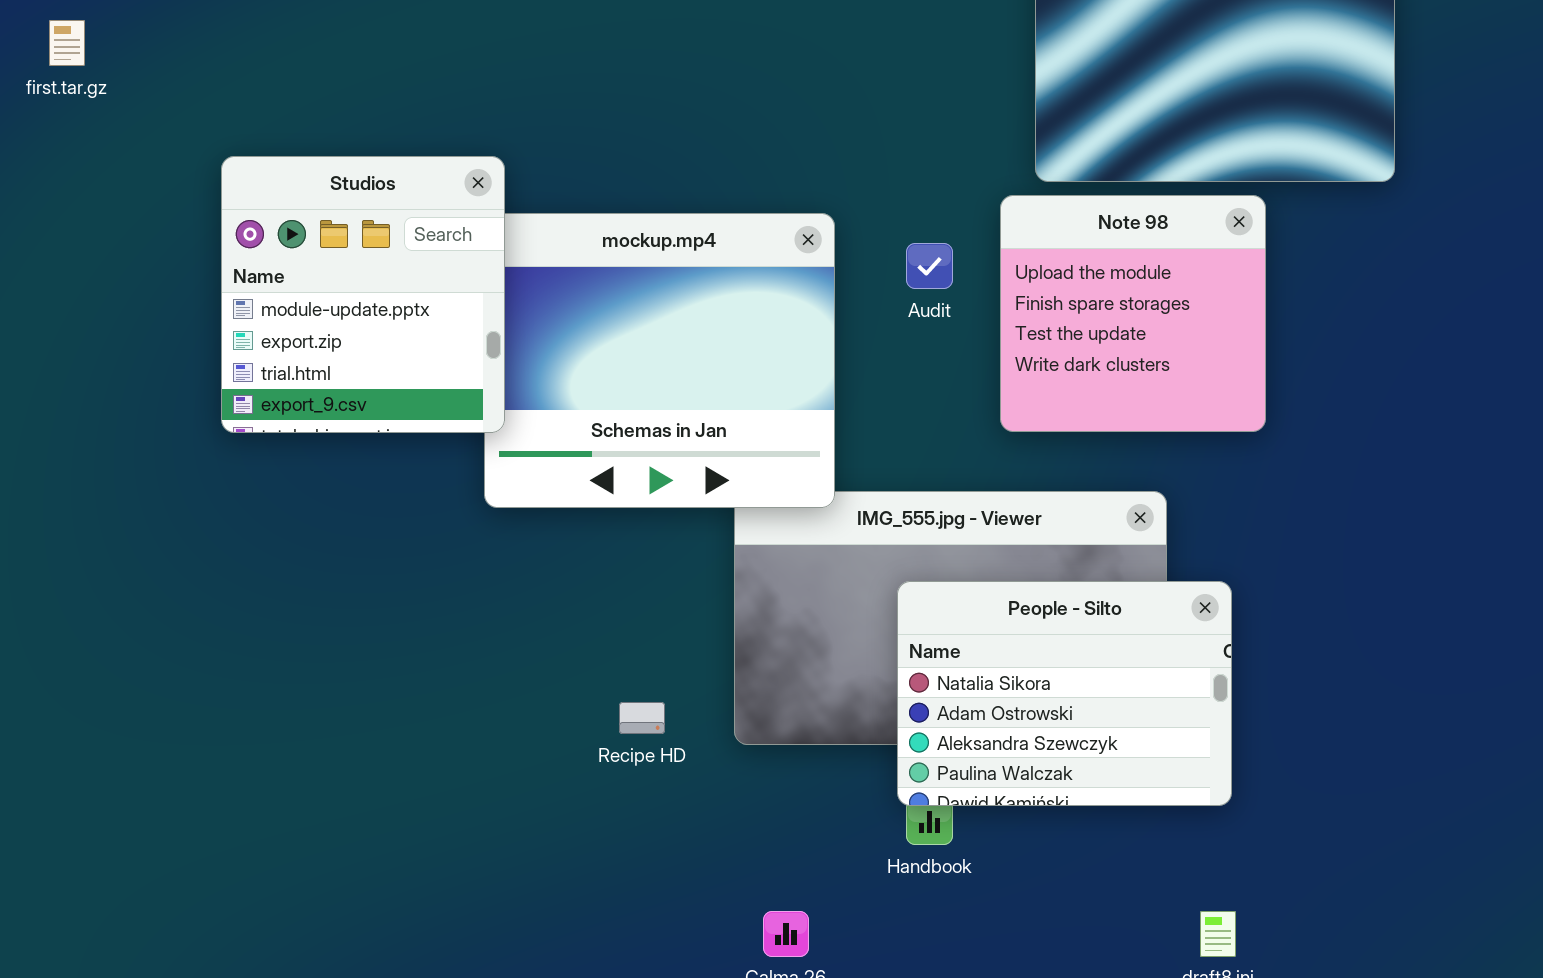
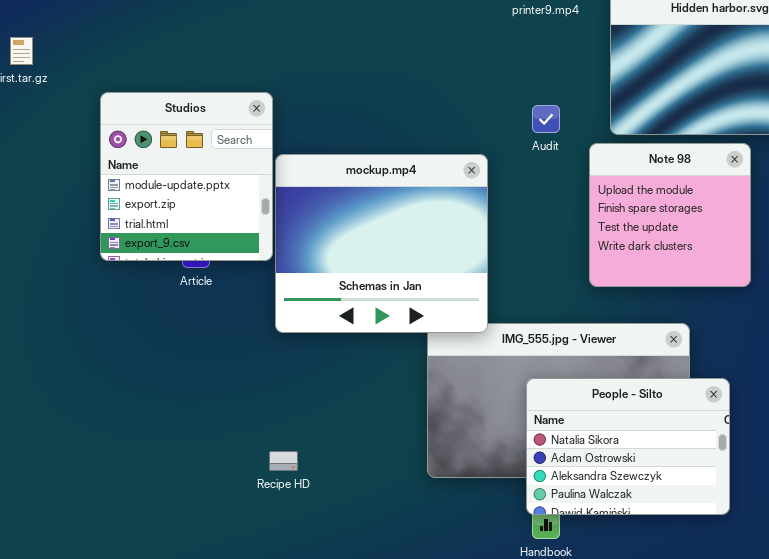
Studios: [221,156,505,433] -> [100,92,273,261], moved
Audit: [906,243,953,289] -> [532,105,560,133], moved
Recipe HD: [619,702,665,734] -> [269,451,298,471], moved

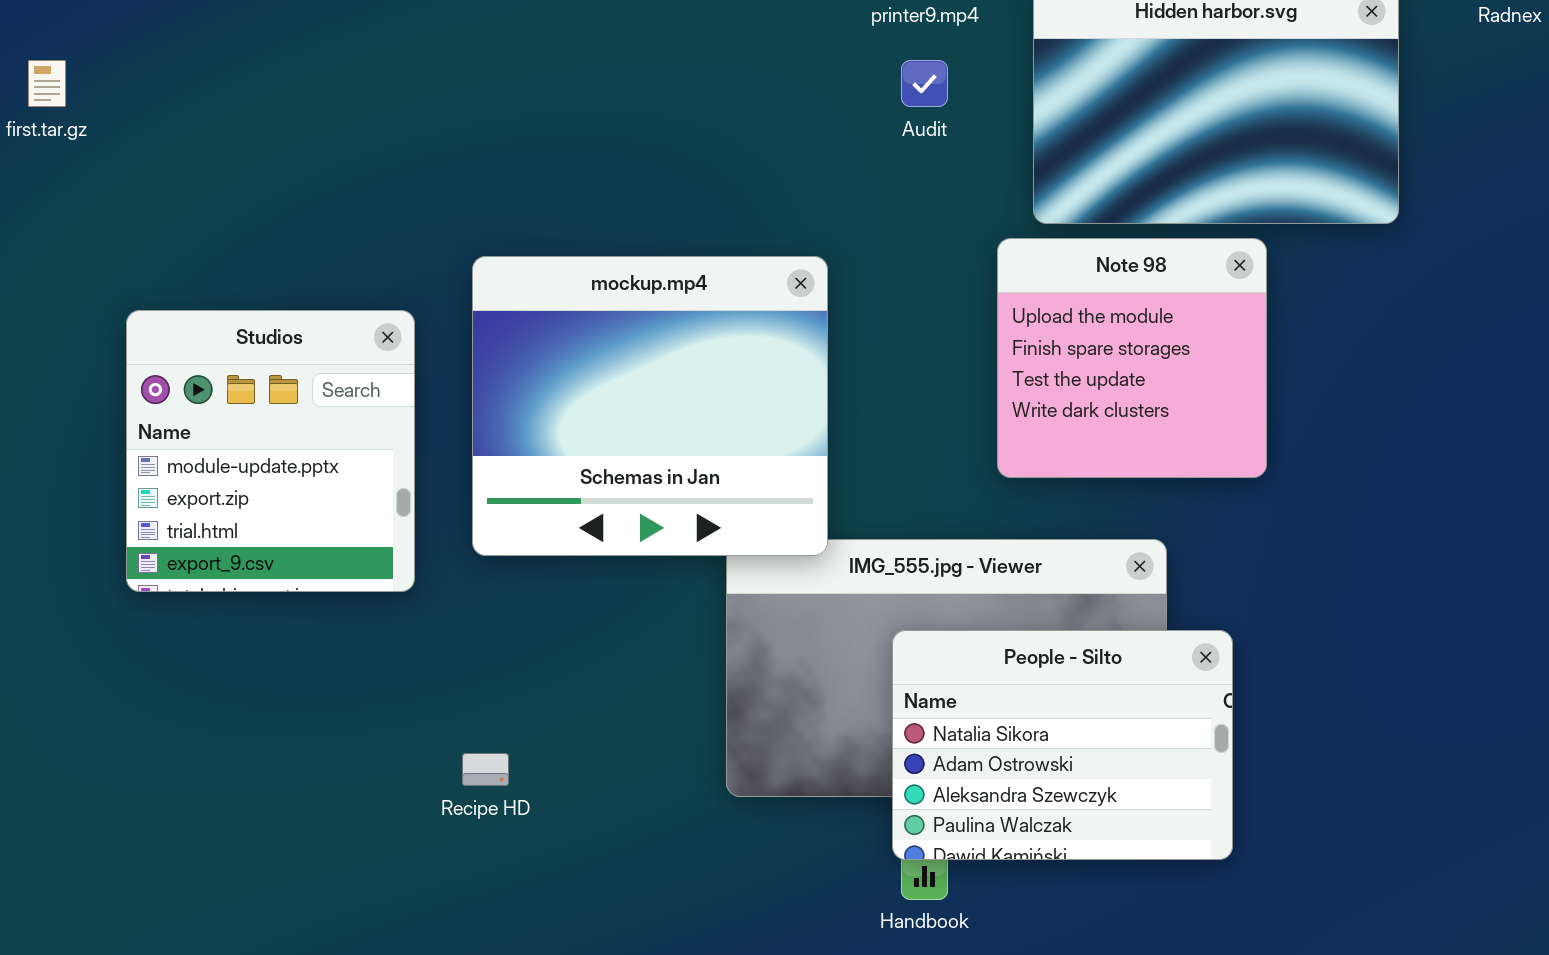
Studios: [100,92,273,261] -> [126,310,415,592], moved
Audit: [532,105,560,133] -> [901,60,948,107], moved

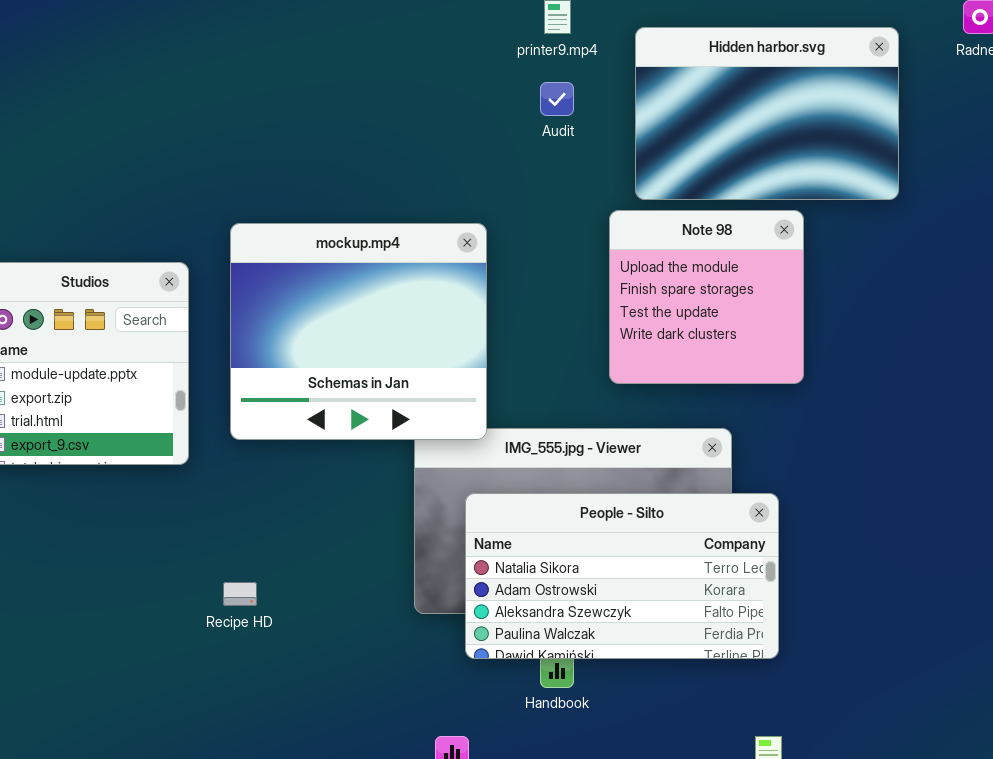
People - Silto: [892,630,1233,860] -> [465,493,779,659], resized

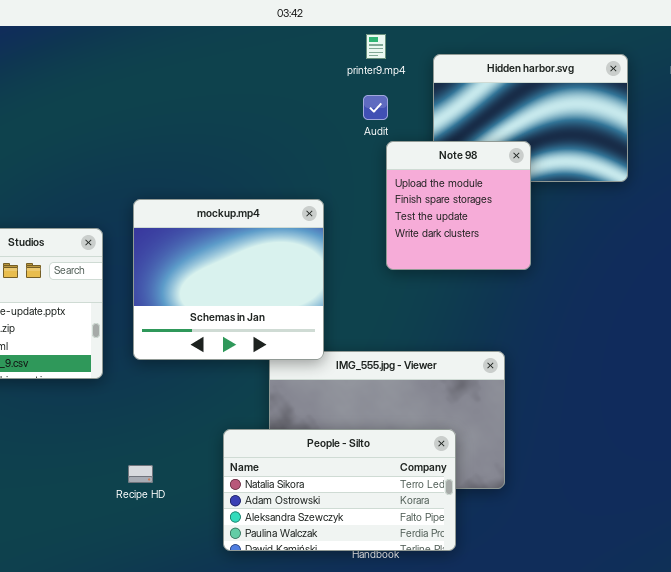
Note 98: [609,210,804,384] -> [386,141,531,270], moved
People - Silto: [465,493,779,659] -> [223,429,456,551], moved

